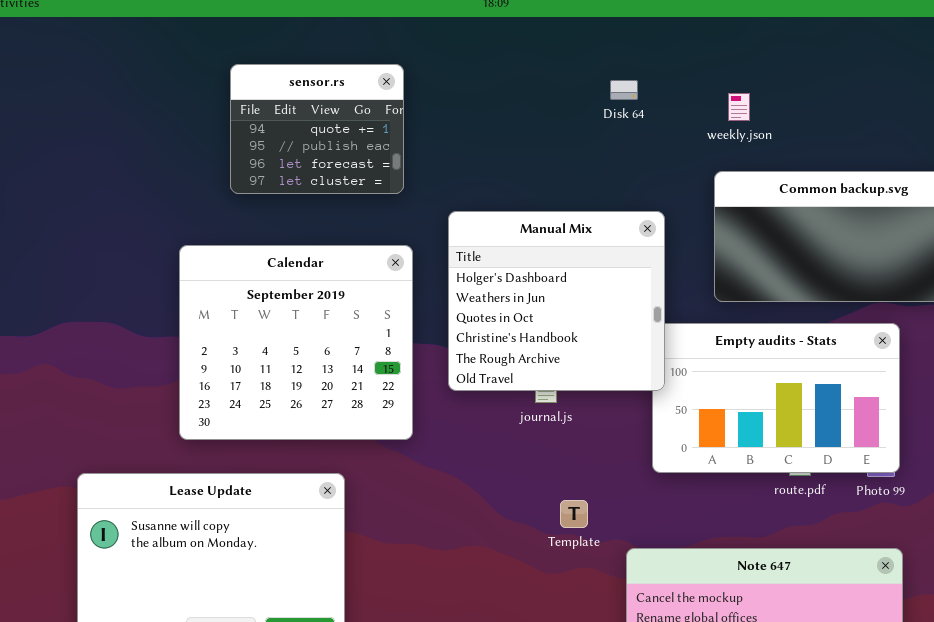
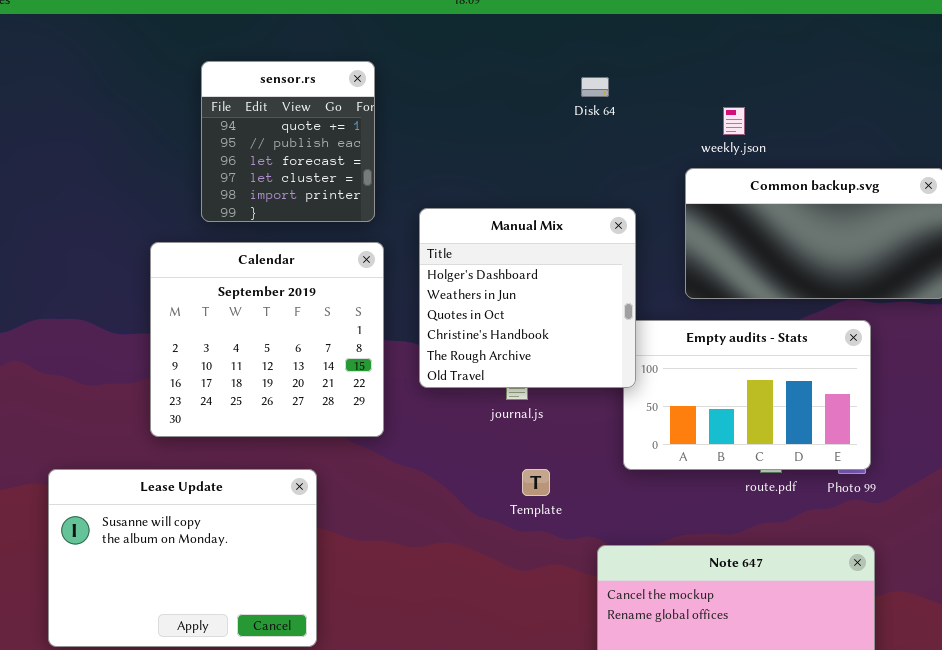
sensor.rs: [230,64,404,194] -> [201,61,375,222], resized
weekly.json: [728,93,750,121] -> [723,107,745,135], moved
Template: [560,500,588,528] -> [522,469,550,496], moved

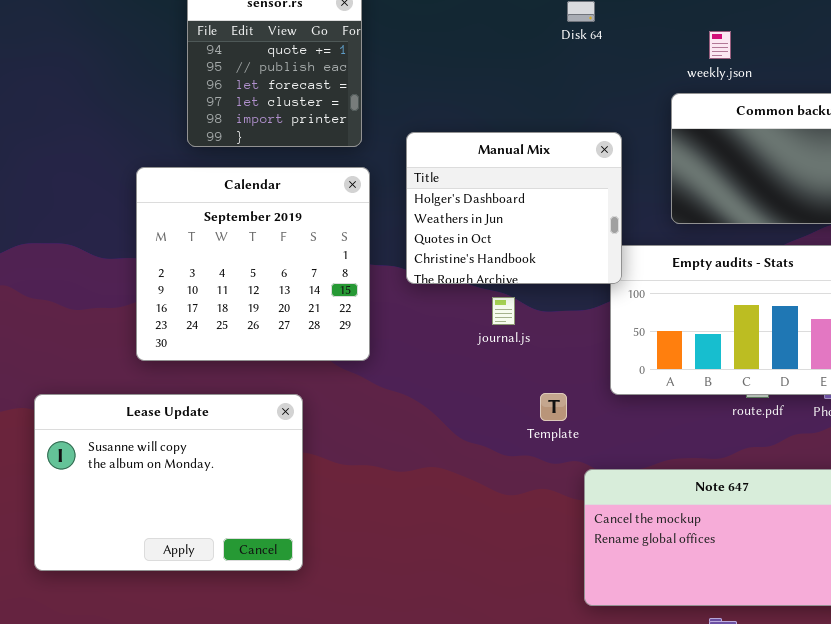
Manual Mix: [419,208,636,388] -> [406,132,622,284], resized
Template: [522,469,550,496] -> [540,393,567,421], moved

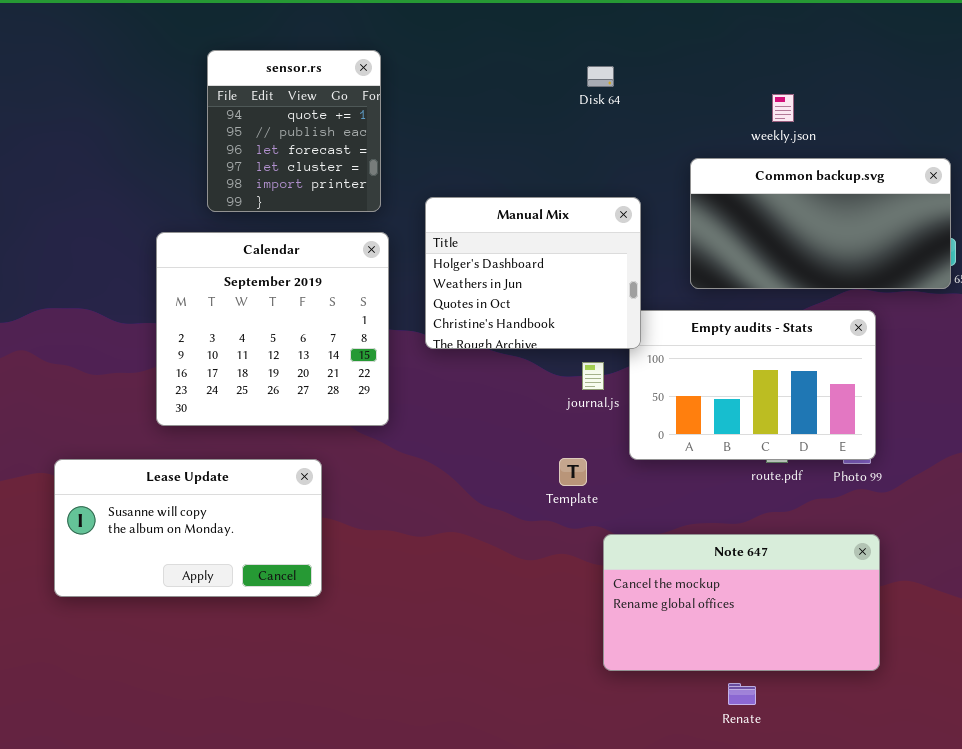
weekly.json: [709,31,731,59] -> [772,94,794,122], moved
journal.js: [492,297,515,325] -> [582,362,604,390], moved
Lease Update: [34,394,303,571] -> [54,459,322,597], resized

